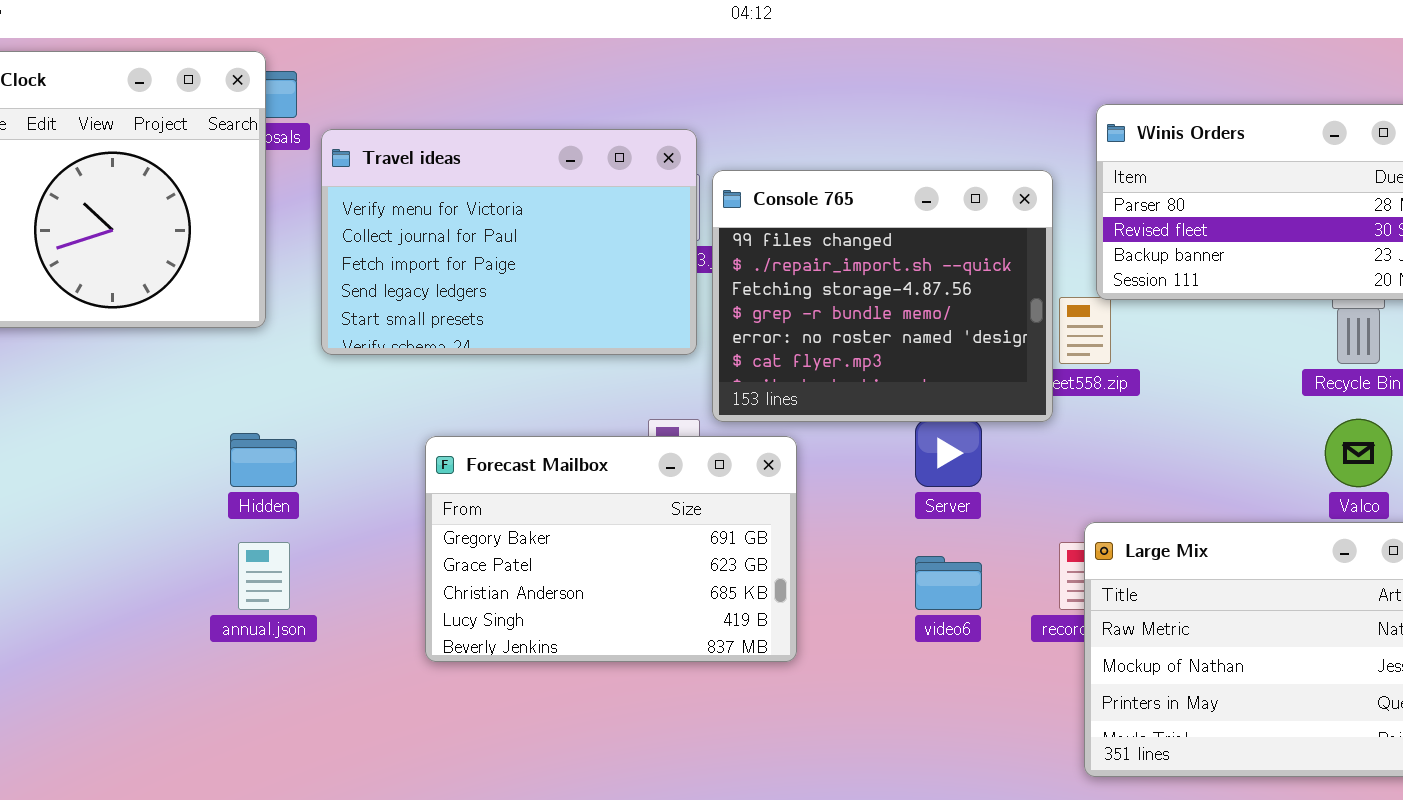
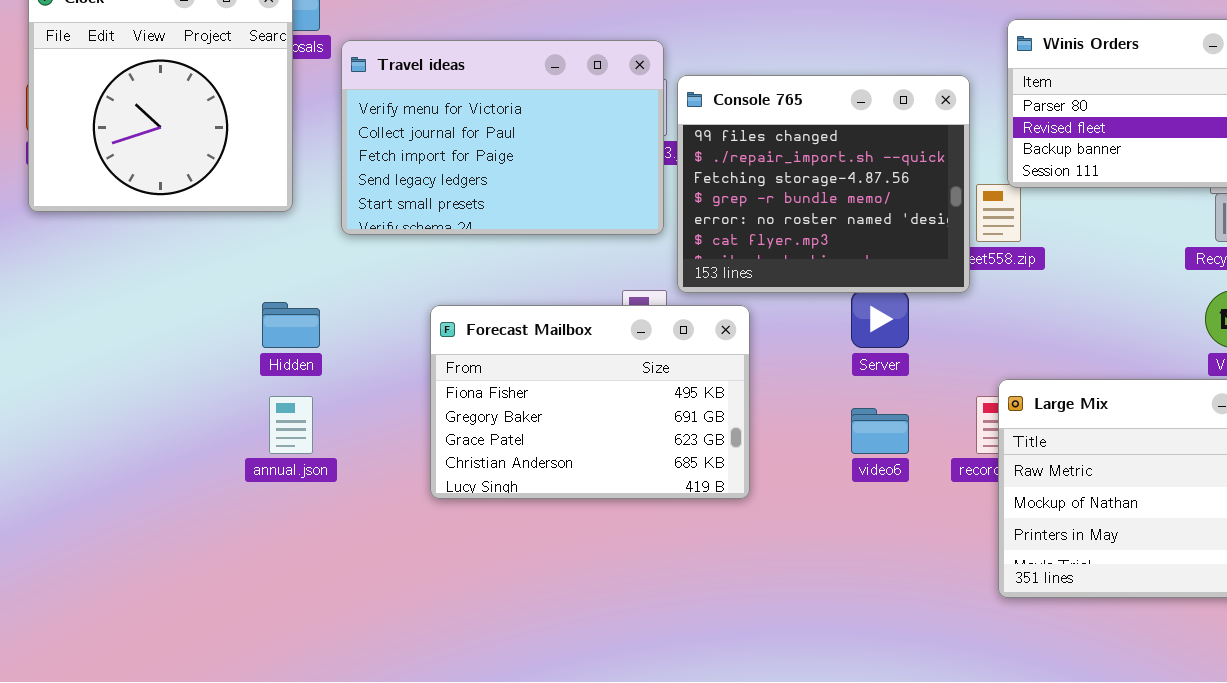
Forecast Mailbox: [425,436,797,662] -> [430,305,750,499], scrolled up 1 row

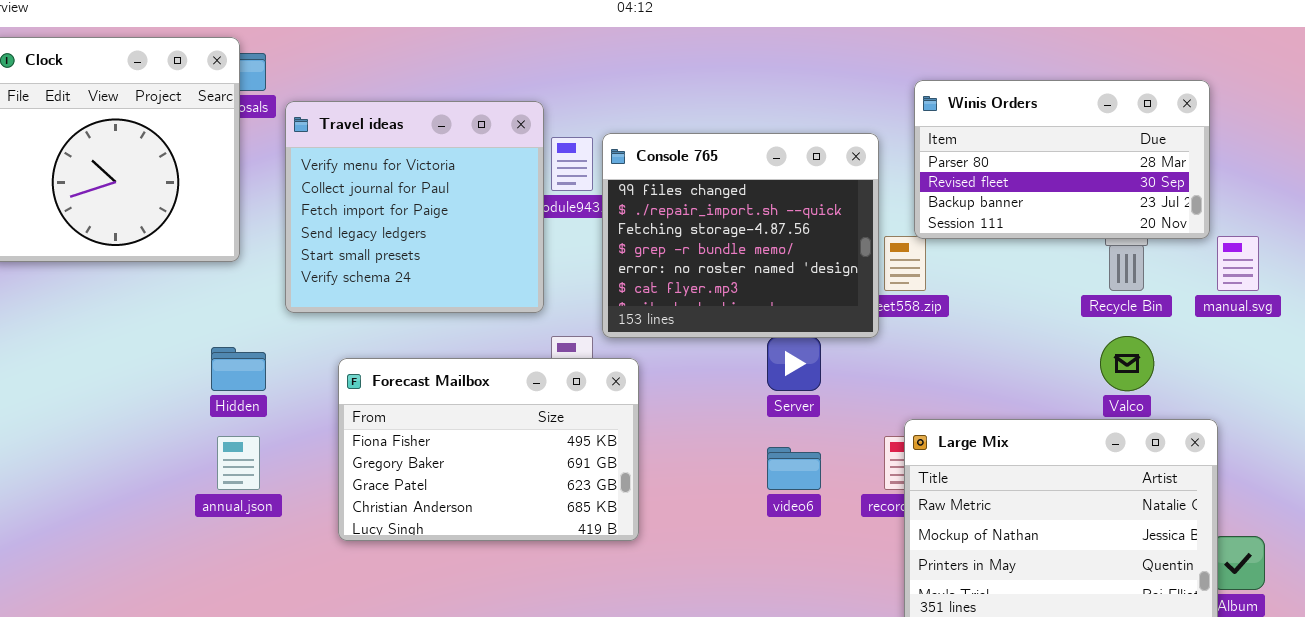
Travel ideas: [341,40,664,235] -> [285,101,544,313], resized
Forecast Mailbox: [430,305,750,499] -> [338,358,639,541], moved

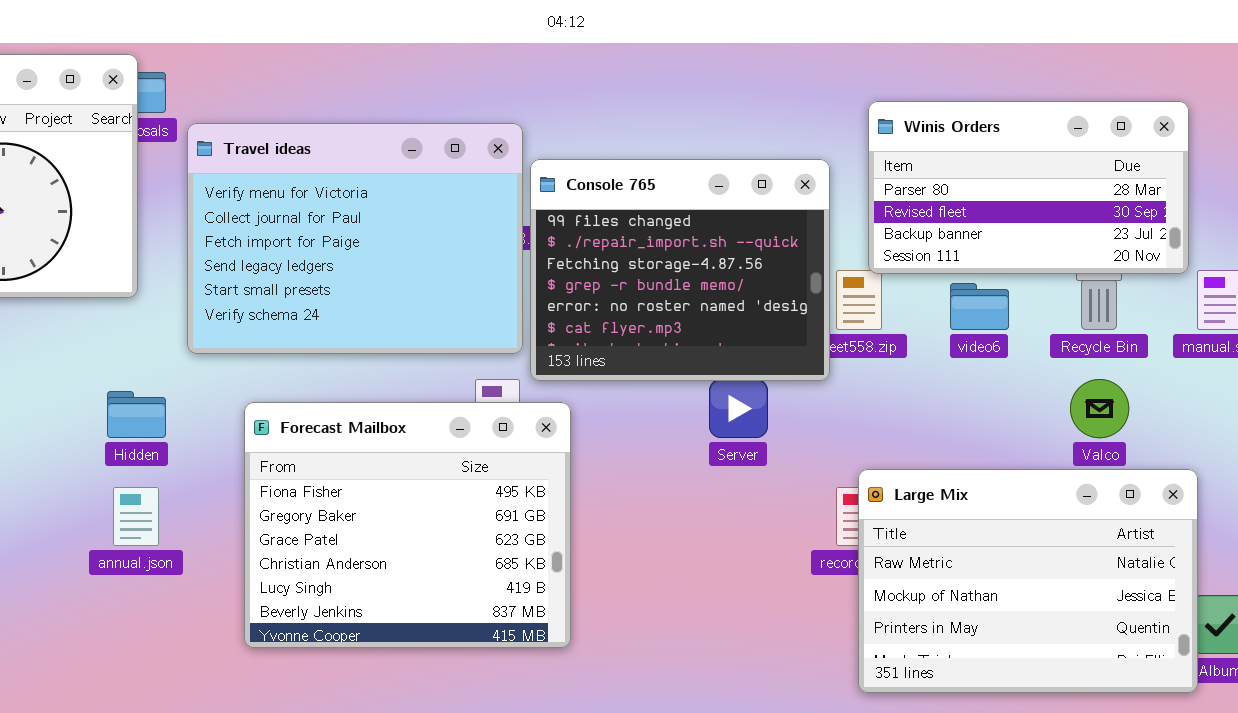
Travel ideas: [285,101,544,313] -> [187,123,523,354], resized
Forecast Mailbox: [338,358,639,541] -> [244,402,571,648], resized
video6: [767,447,821,490] -> [950,283,1009,330], moved

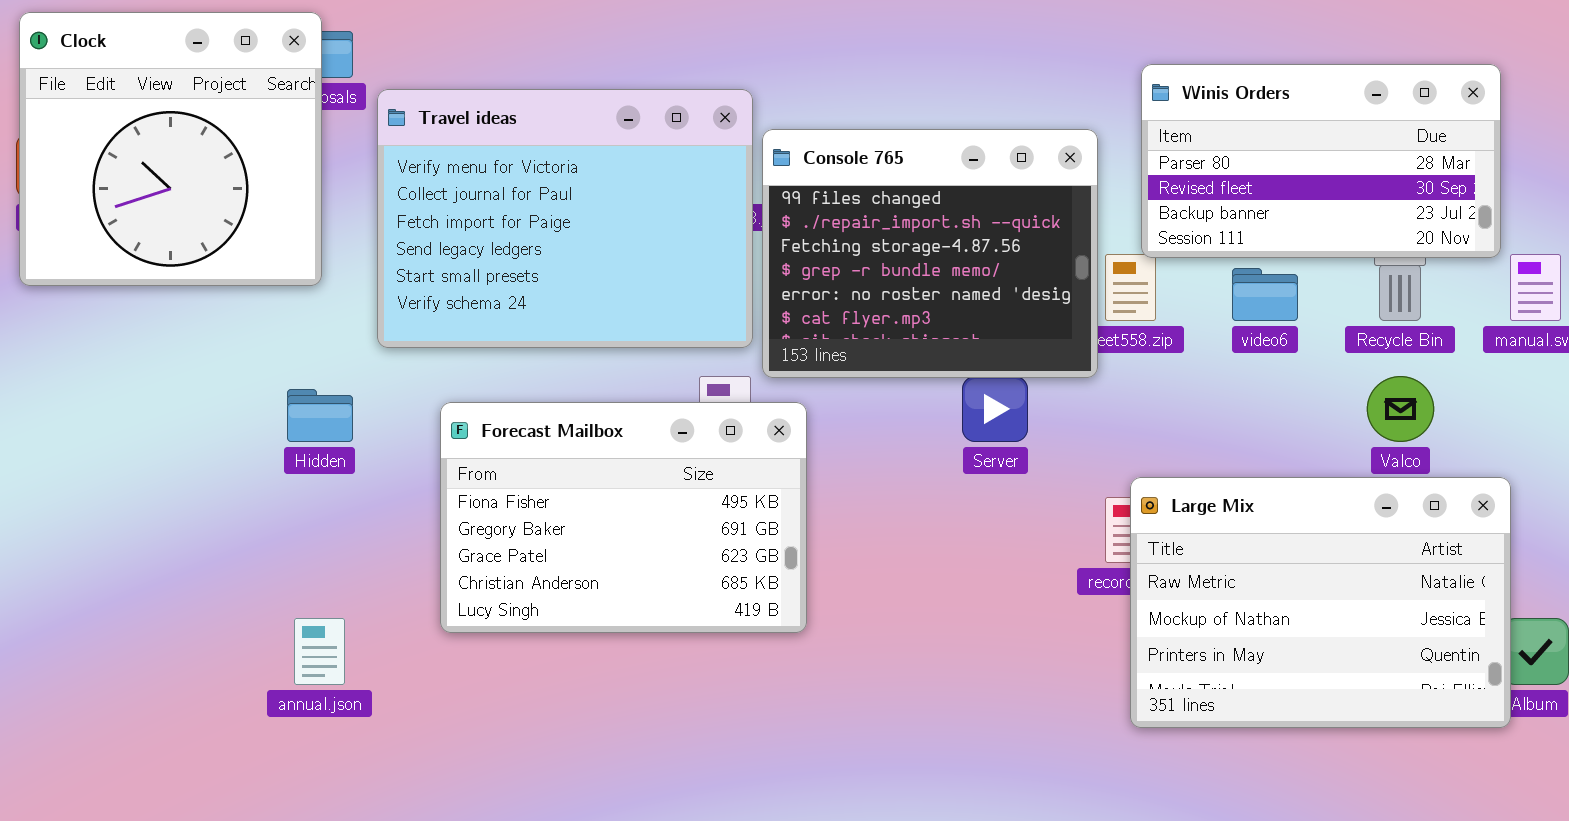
Forecast Mailbox: [244,402,571,648] -> [440,402,807,633], resized
annual.json: [113,487,159,546] -> [294,618,345,685], moved

